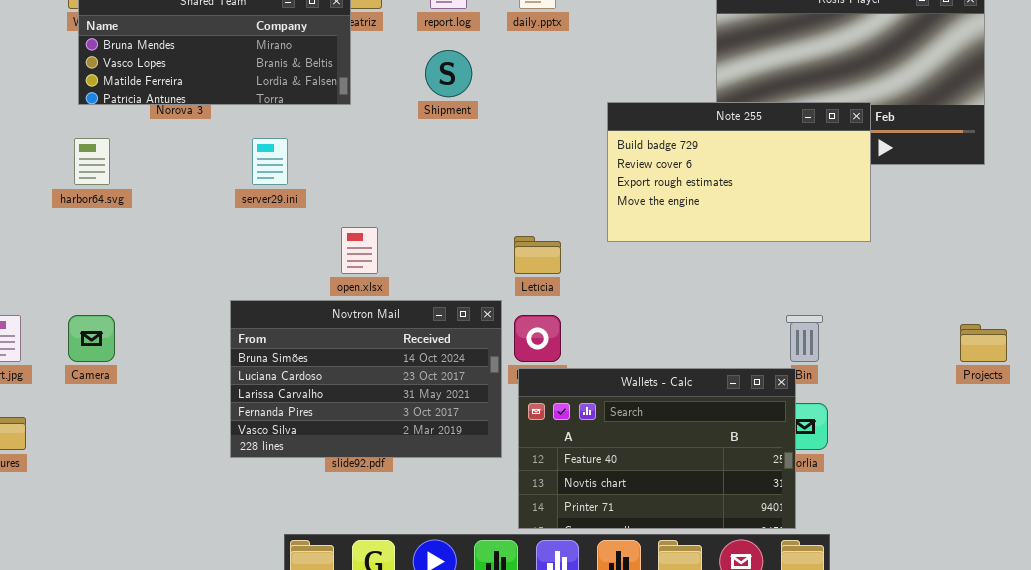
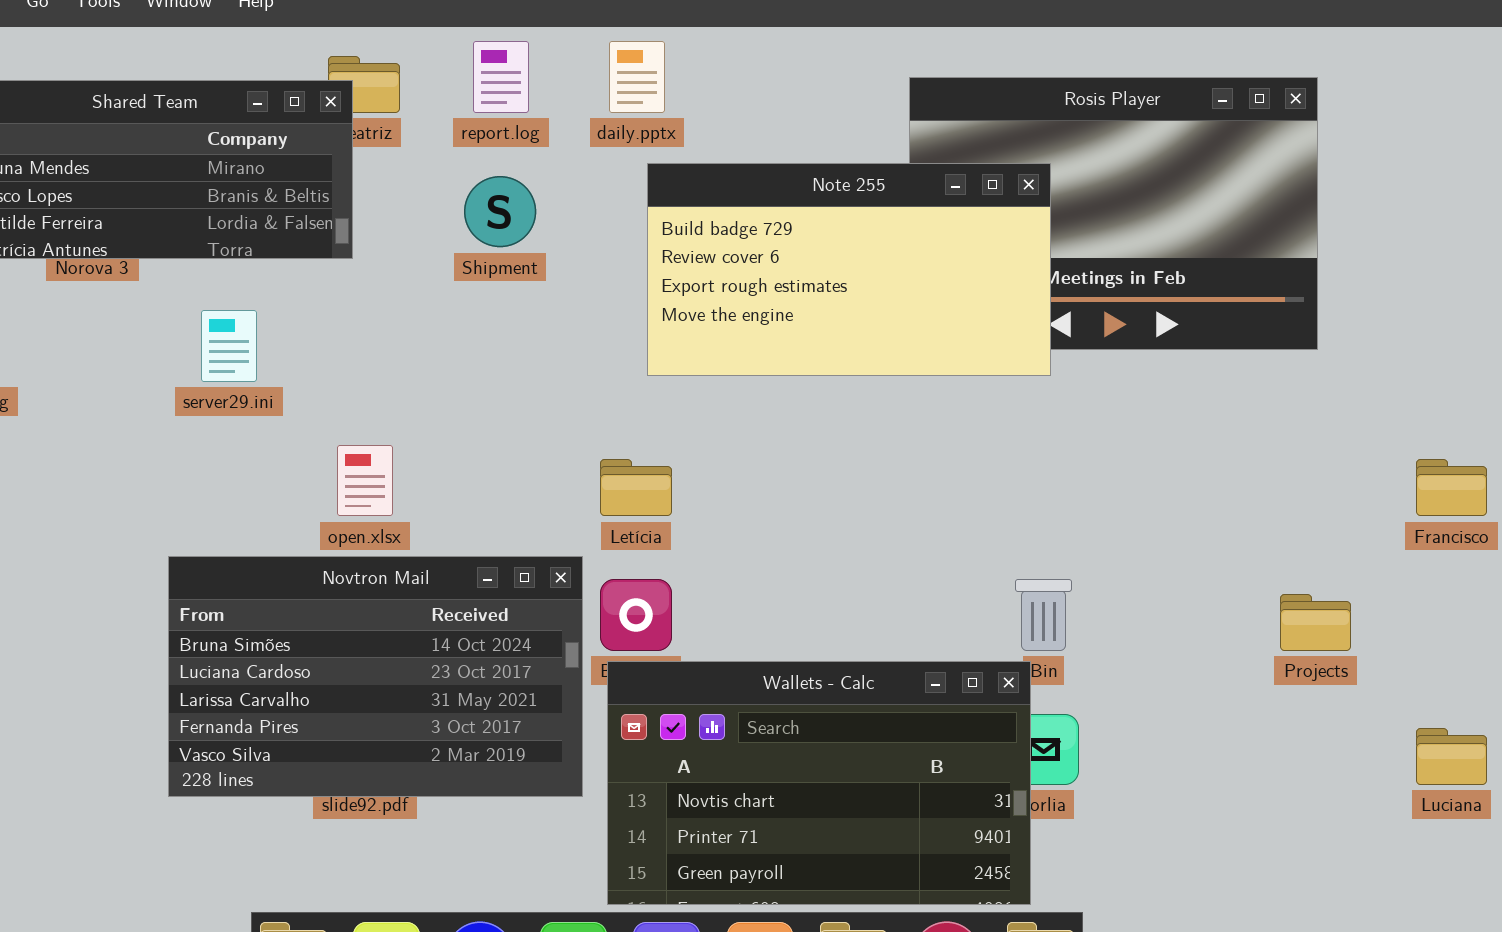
Note 255: [607,102,871,242] -> [647,163,1051,376], moved
Wallets - Calc: [518,368,796,529] -> [607,661,1031,905], scrolled down 1 row

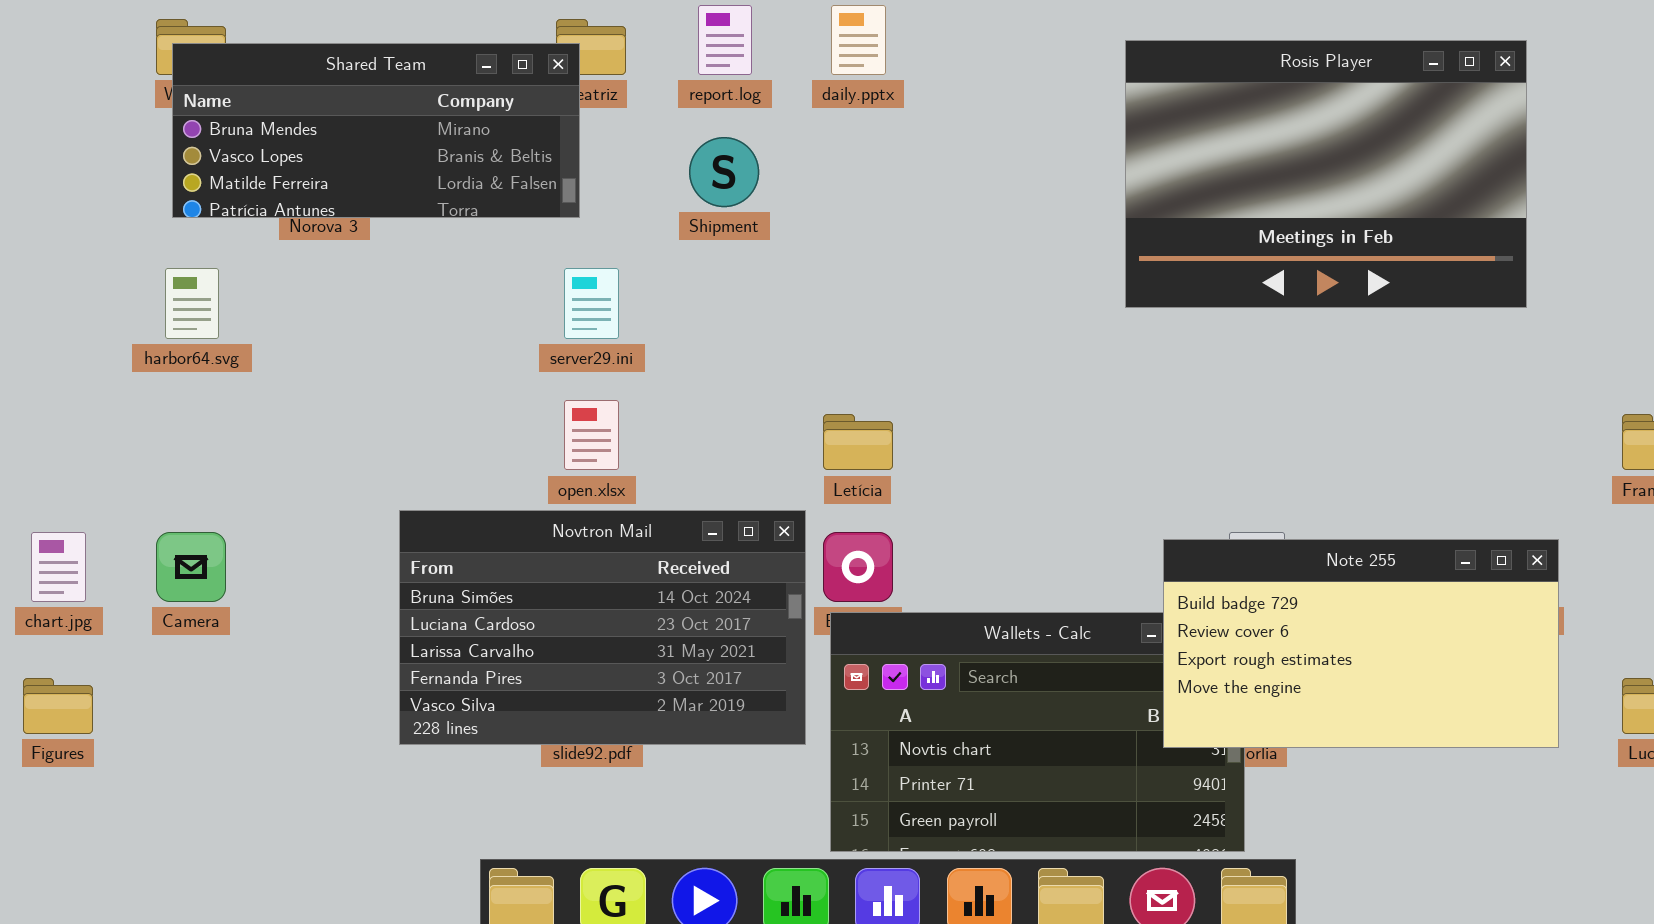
Note 255: [647,163,1051,376] -> [1163,539,1559,748], moved
server29.ini: [201,310,257,382] -> [564,268,619,339], moved

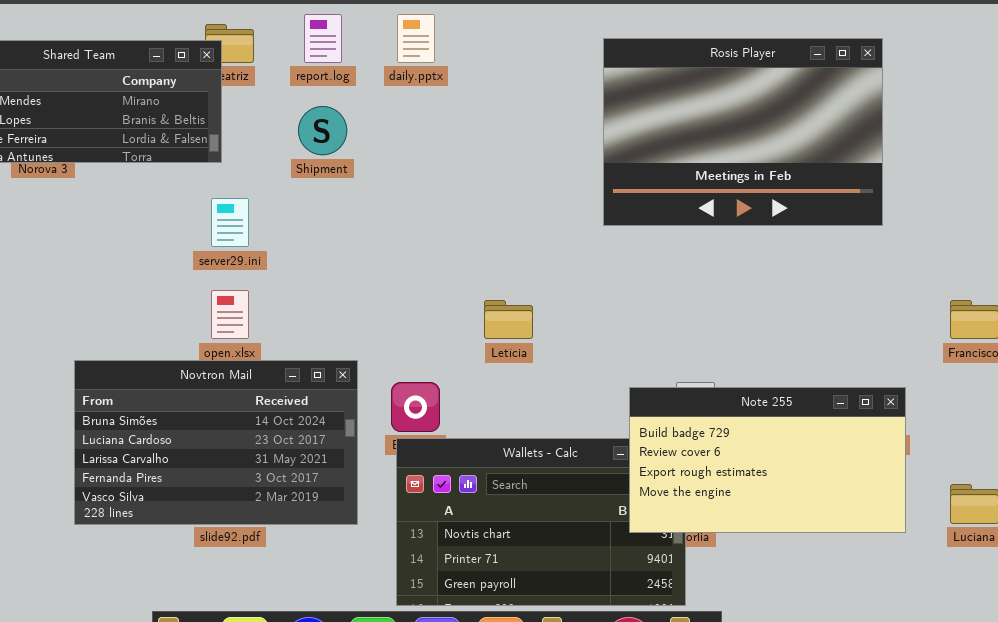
Letícia: [823,414,893,470] -> [484,300,533,339], moved
Novtron Mail: [399,510,806,745] -> [74,360,358,525], moved

